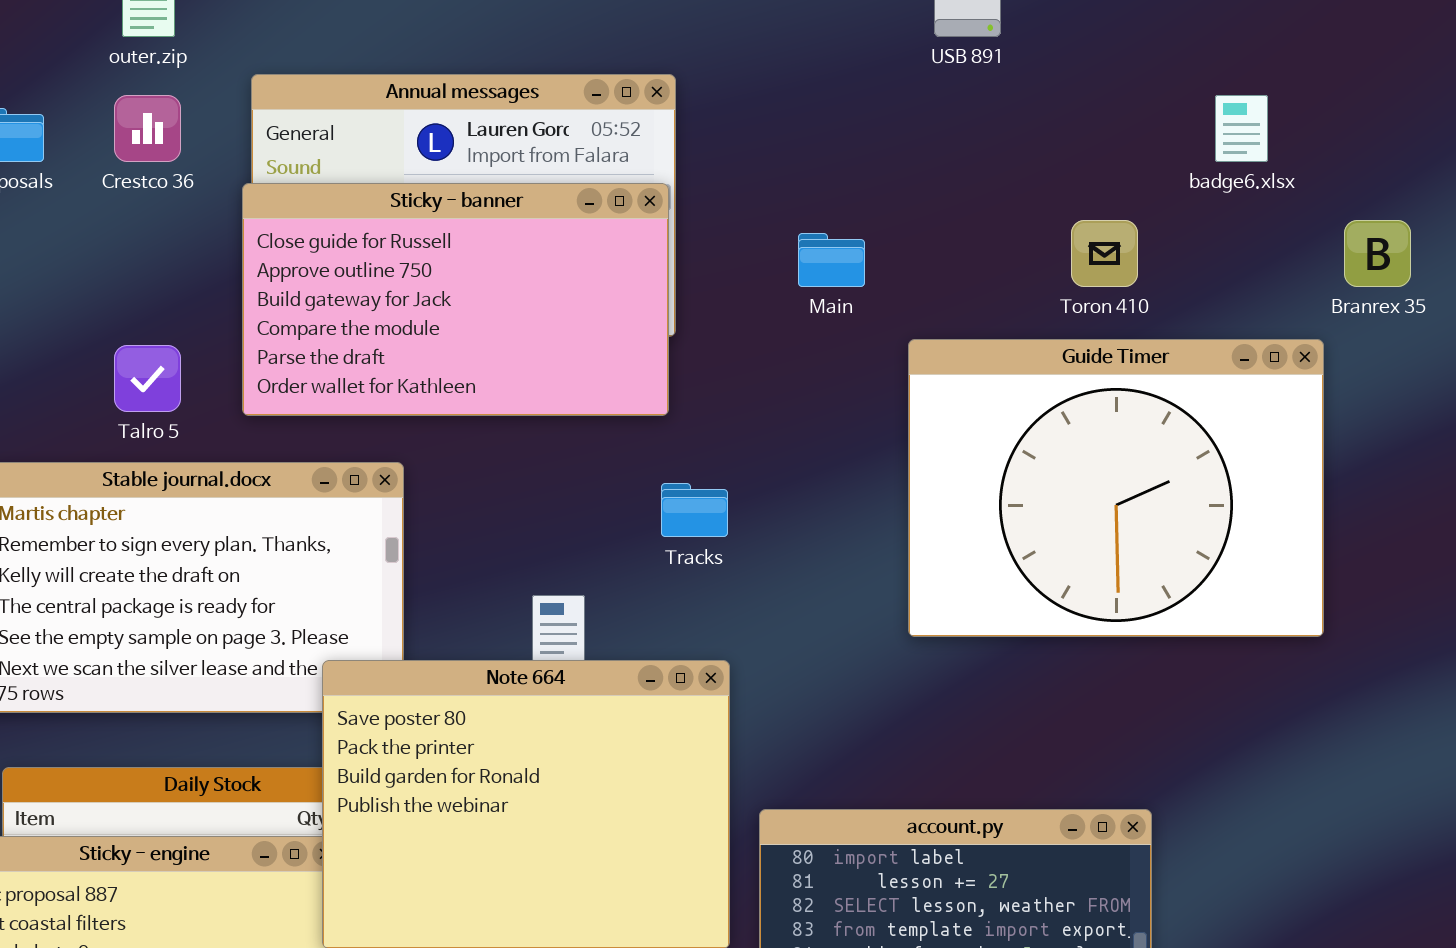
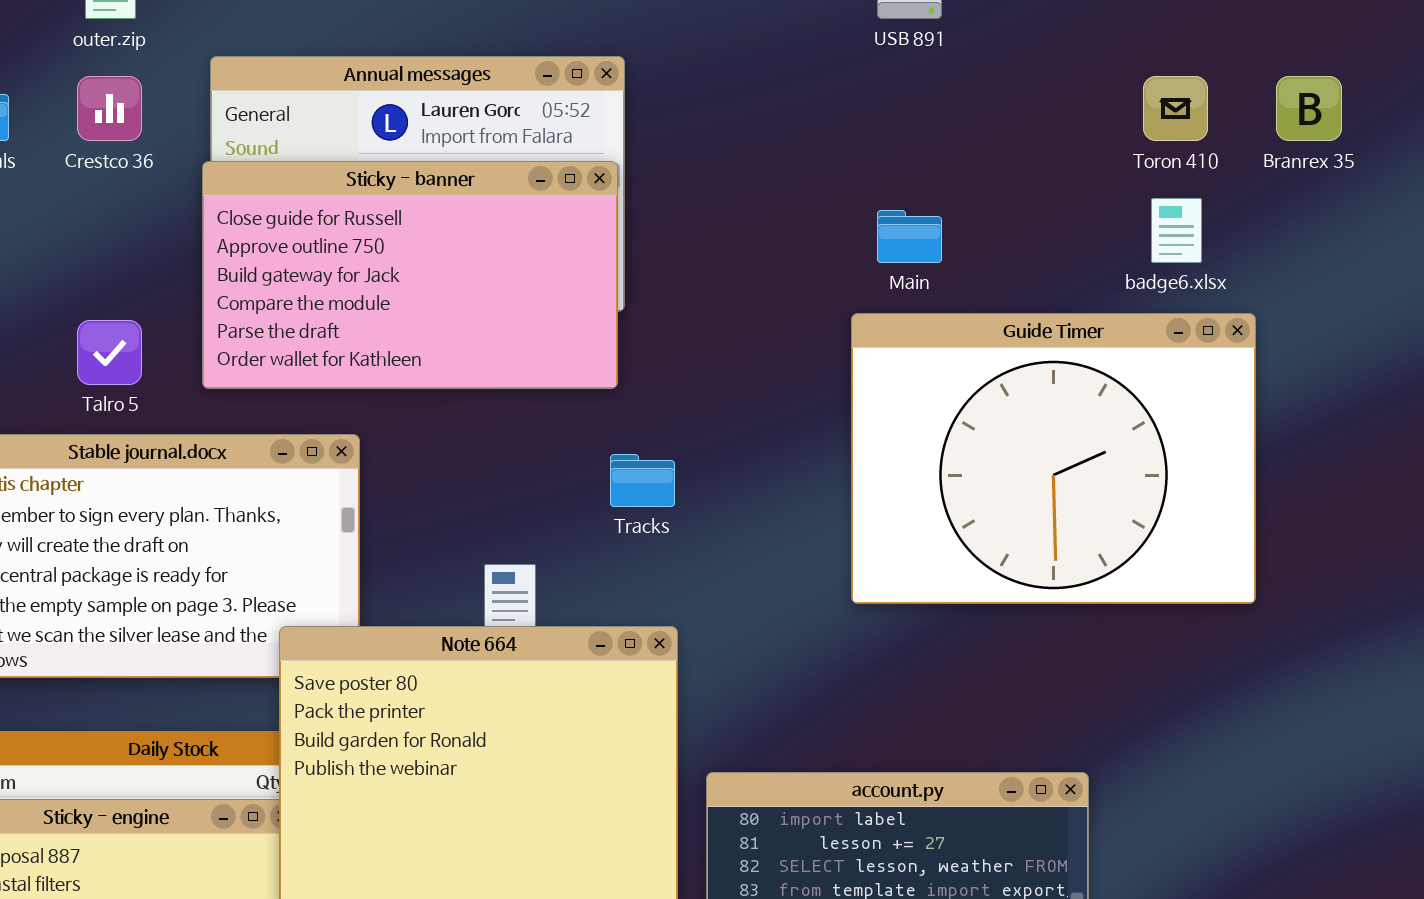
badge6.xlsx: [1215,95,1268,162] -> [1151,198,1202,263], moved
Toron 410: [1071,220,1138,287] -> [1143,76,1208,141], moved
Branrex 35: [1344,220,1411,287] -> [1276,76,1342,141], moved
Main: [798,233,865,287] -> [877,210,942,263], moved

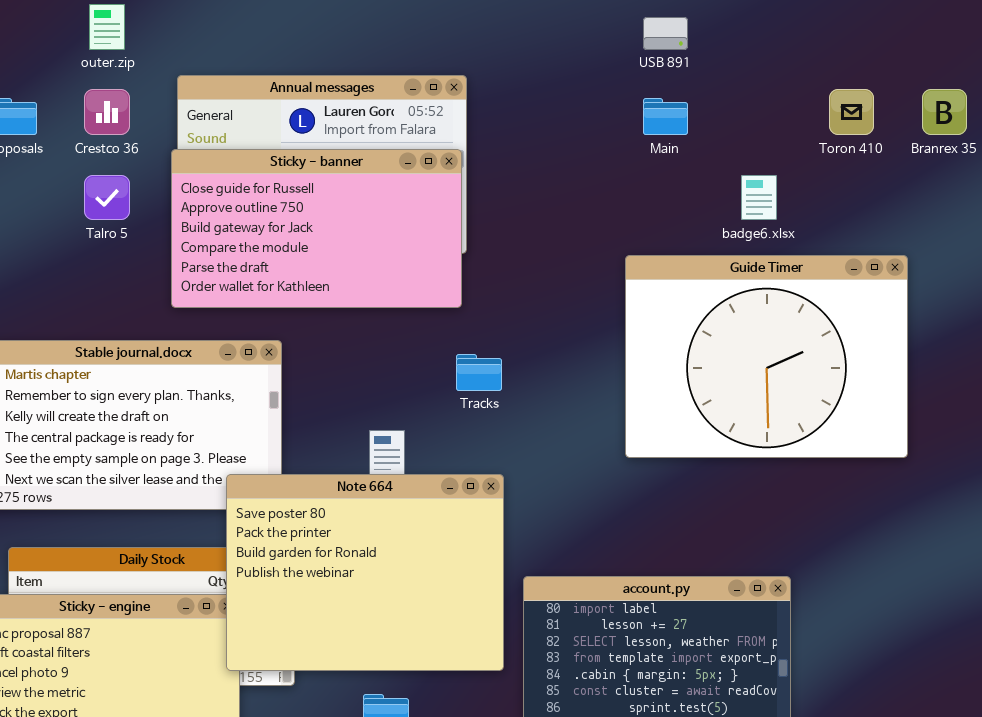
badge6.xlsx: [1151,198,1202,263] -> [741,175,777,220], moved
Main: [877,210,942,263] -> [643,98,688,135], moved
Talro 5: [77,320,142,385] -> [84,175,130,220], moved

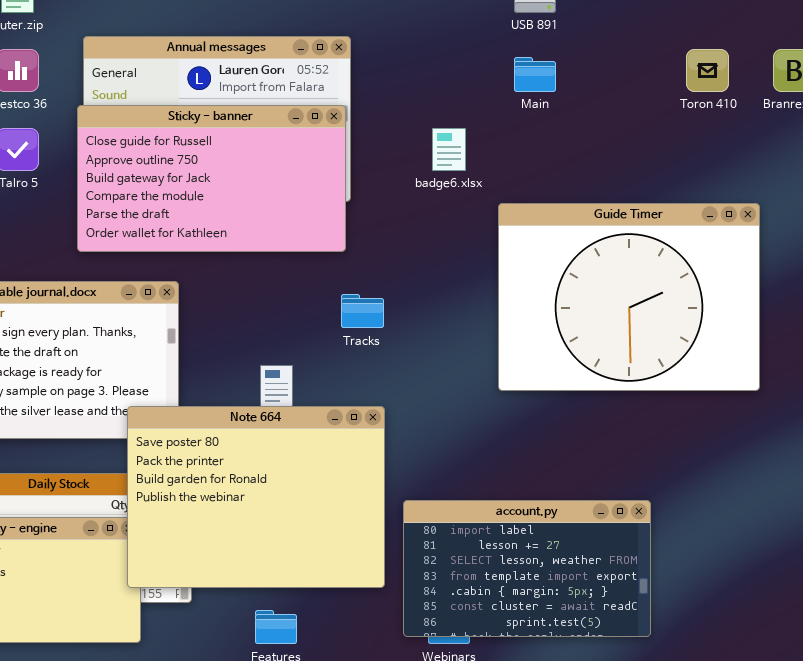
badge6.xlsx: [741,175,777,220] -> [432,128,466,171], moved

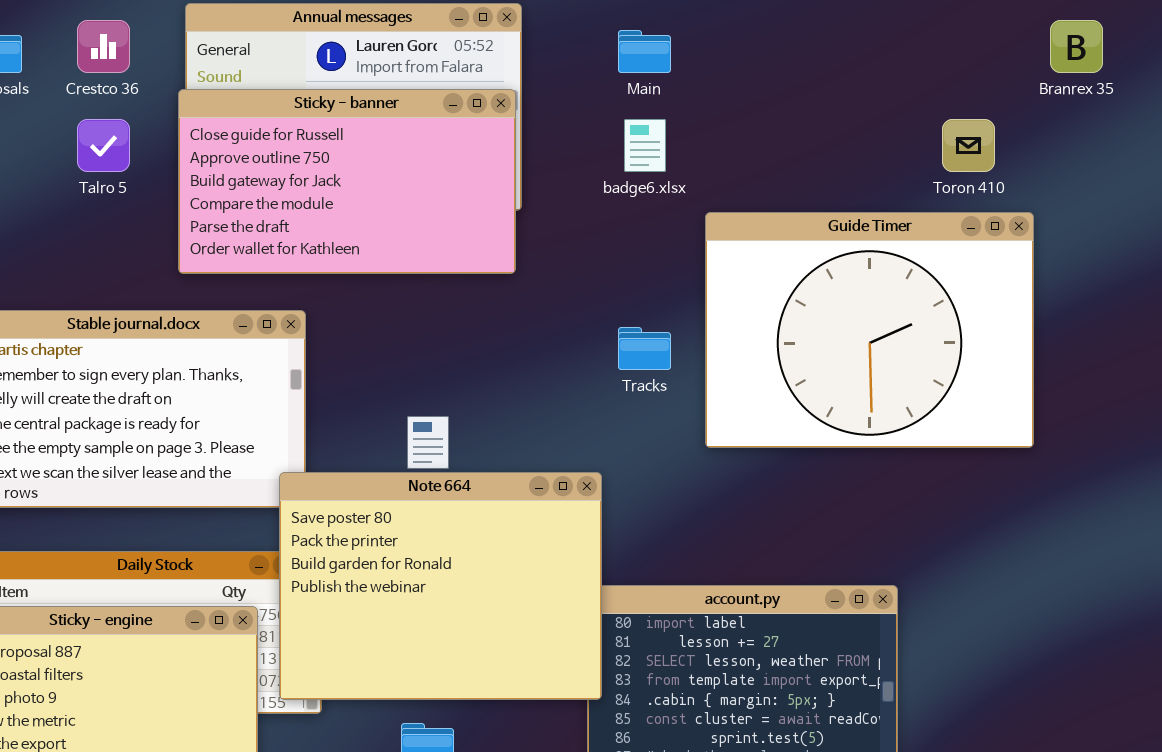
Toron 410: [686,49,729,92] -> [942,119,995,172], moved
Main: [514,57,556,92] -> [618,30,671,73], moved
Tracks: [341,294,384,328] -> [618,327,671,370], moved
Note 664: [127,406,385,588] -> [279,472,602,700], moved

